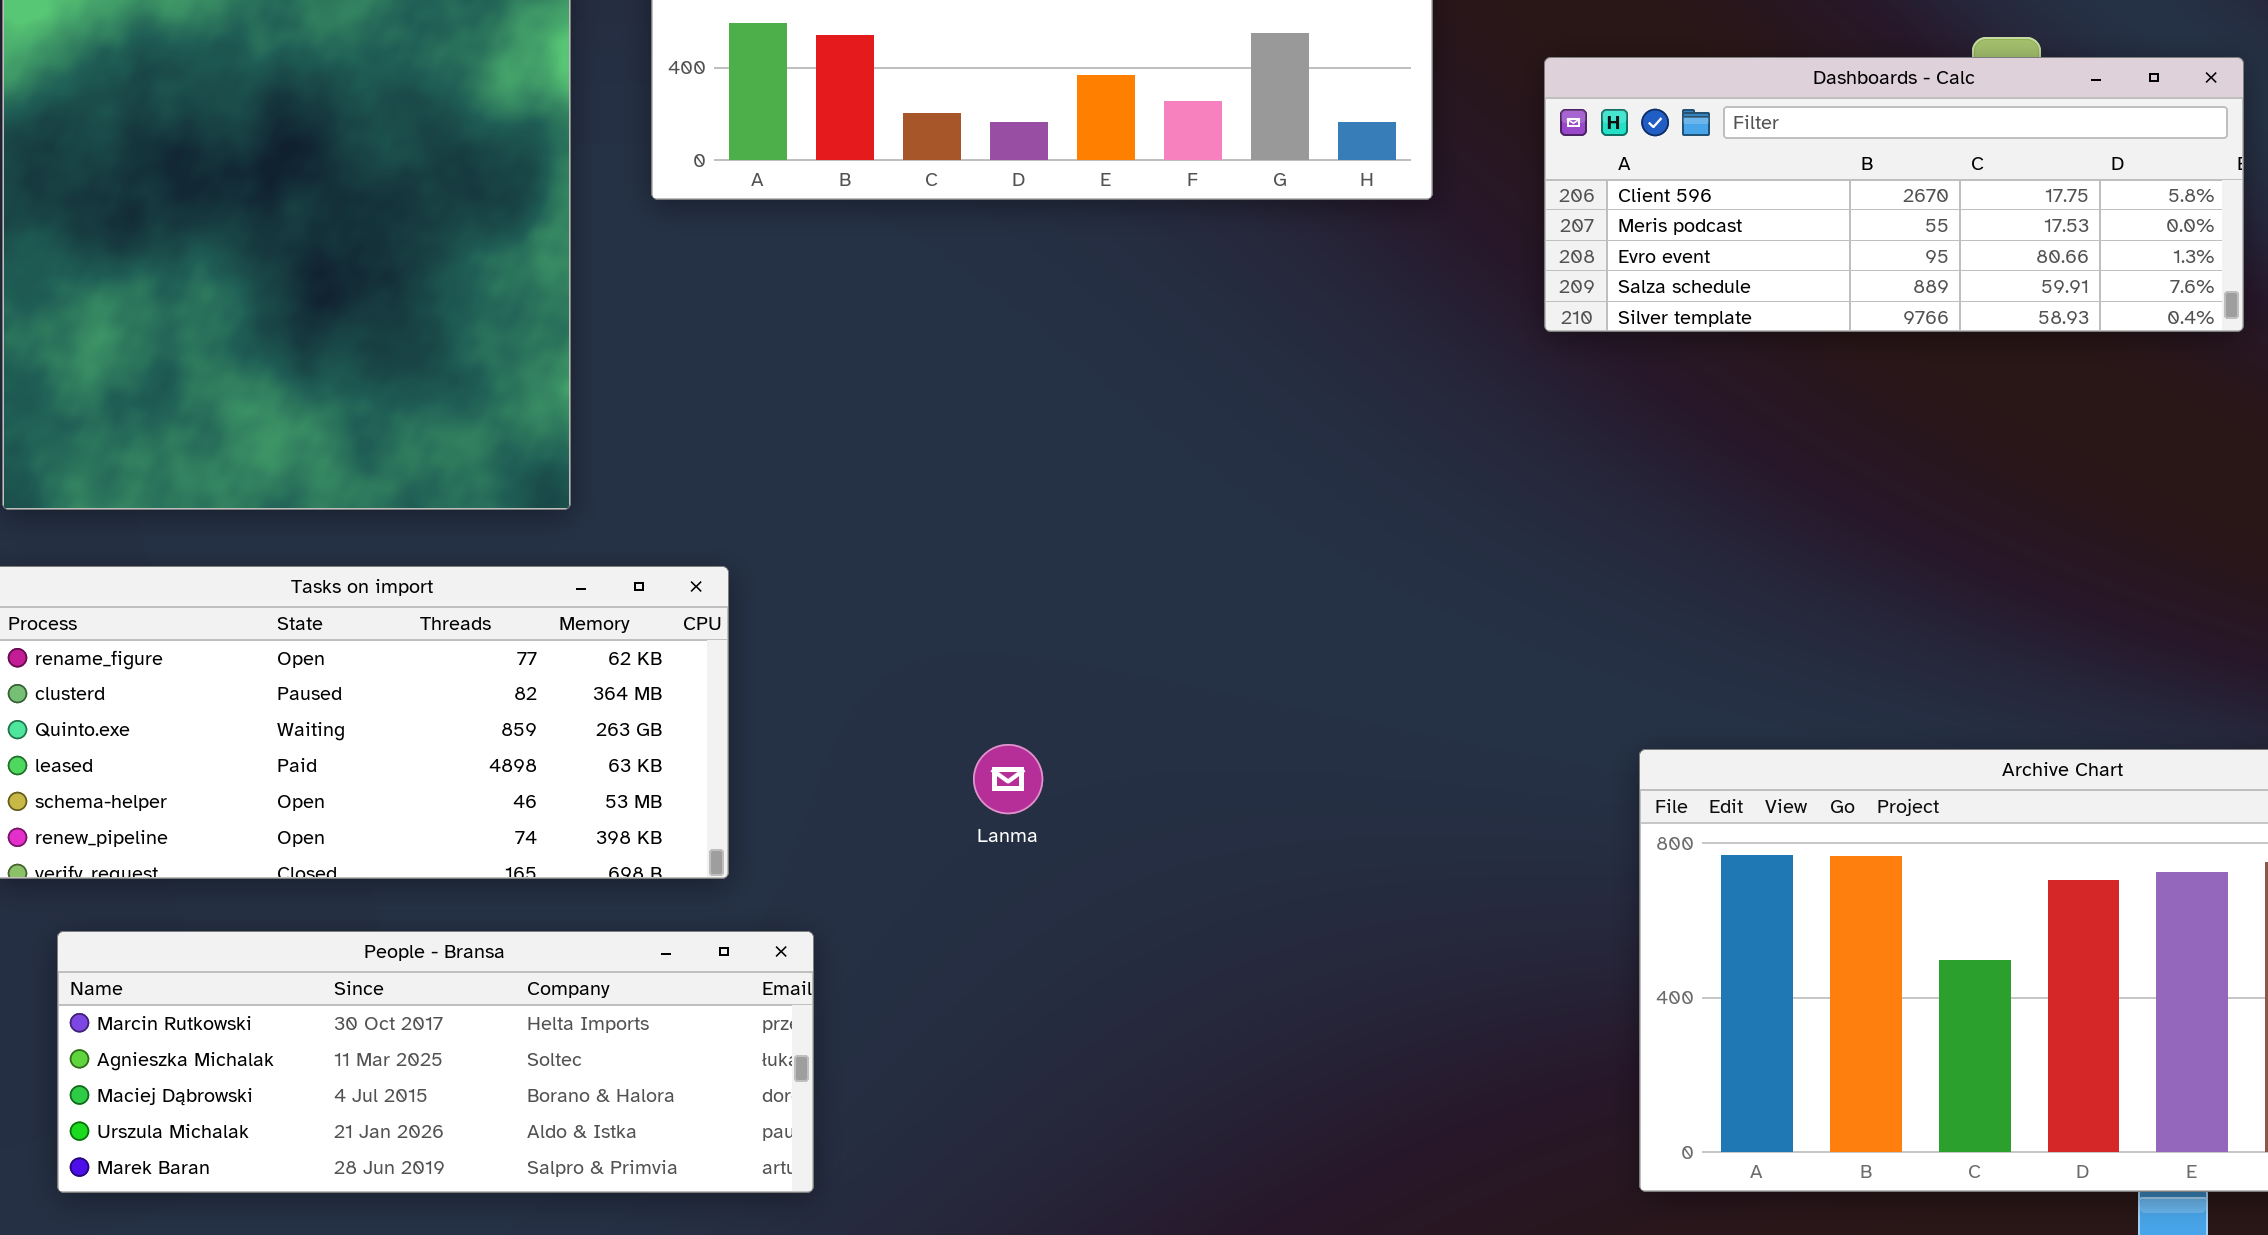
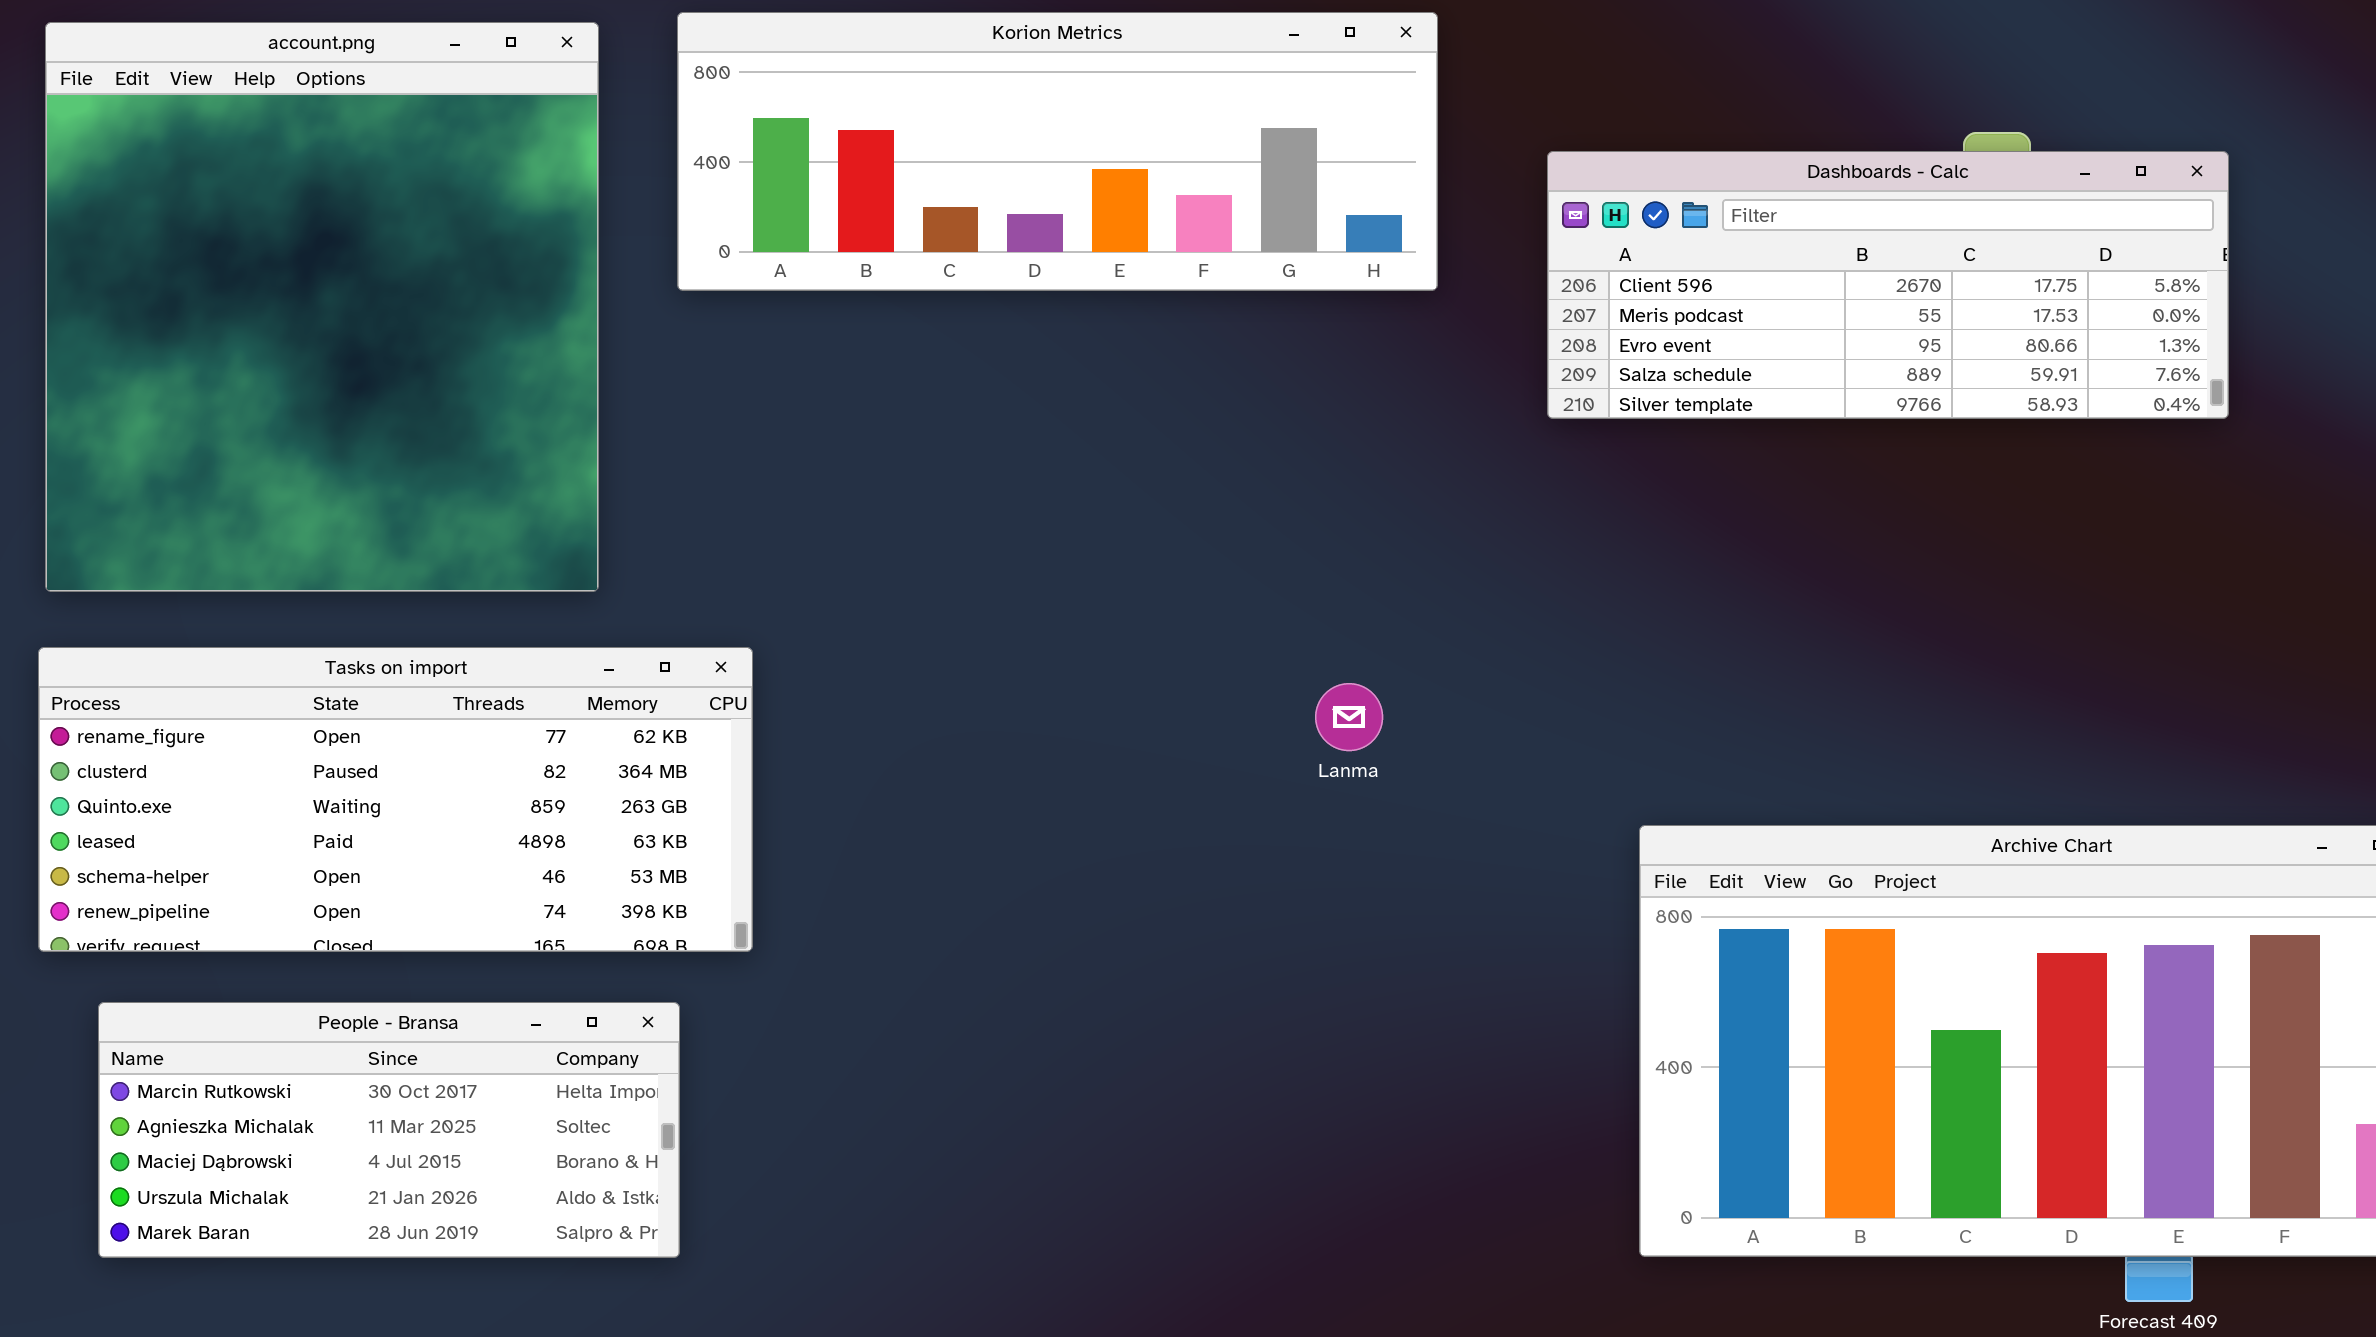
Lanma: [973,744,1043,814] -> [1315,683,1383,751], moved
People - Bransa: [57,931,814,1193] -> [98,1002,680,1258], resized

